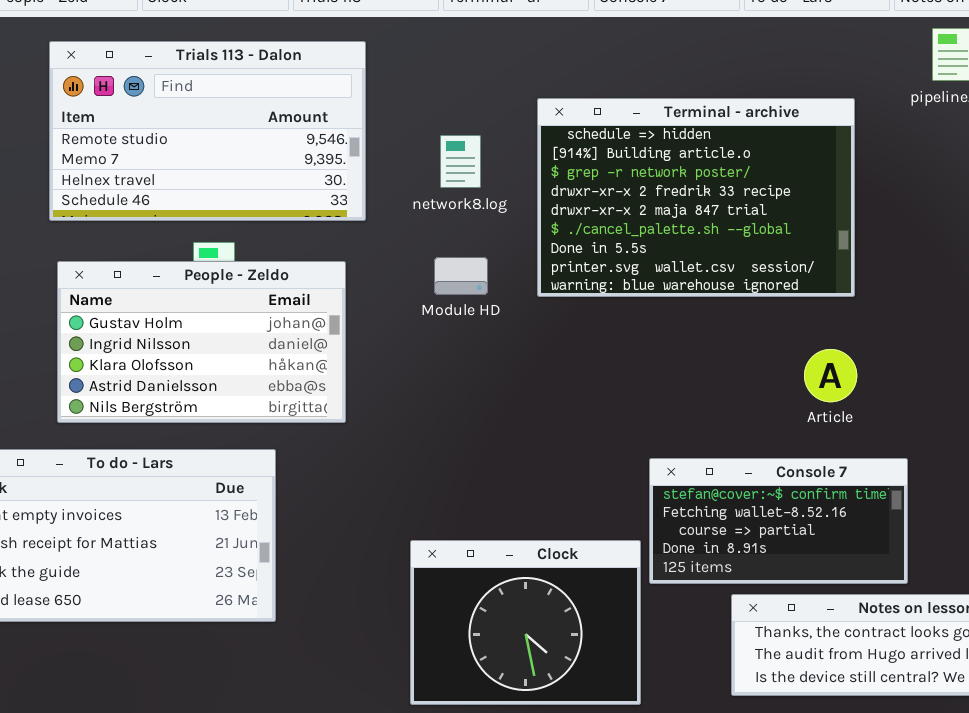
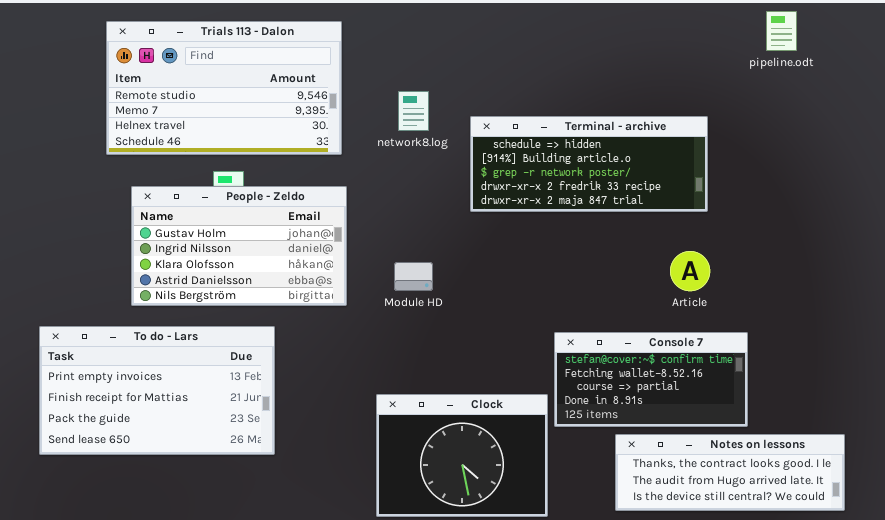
Terminal - archive: [537,98,855,297] -> [470,116,708,212], resized
Module HD: [434,257,488,295] -> [394,262,433,291], moved
People - Zeldo: [57,261,346,423] -> [131,186,347,306], moved

